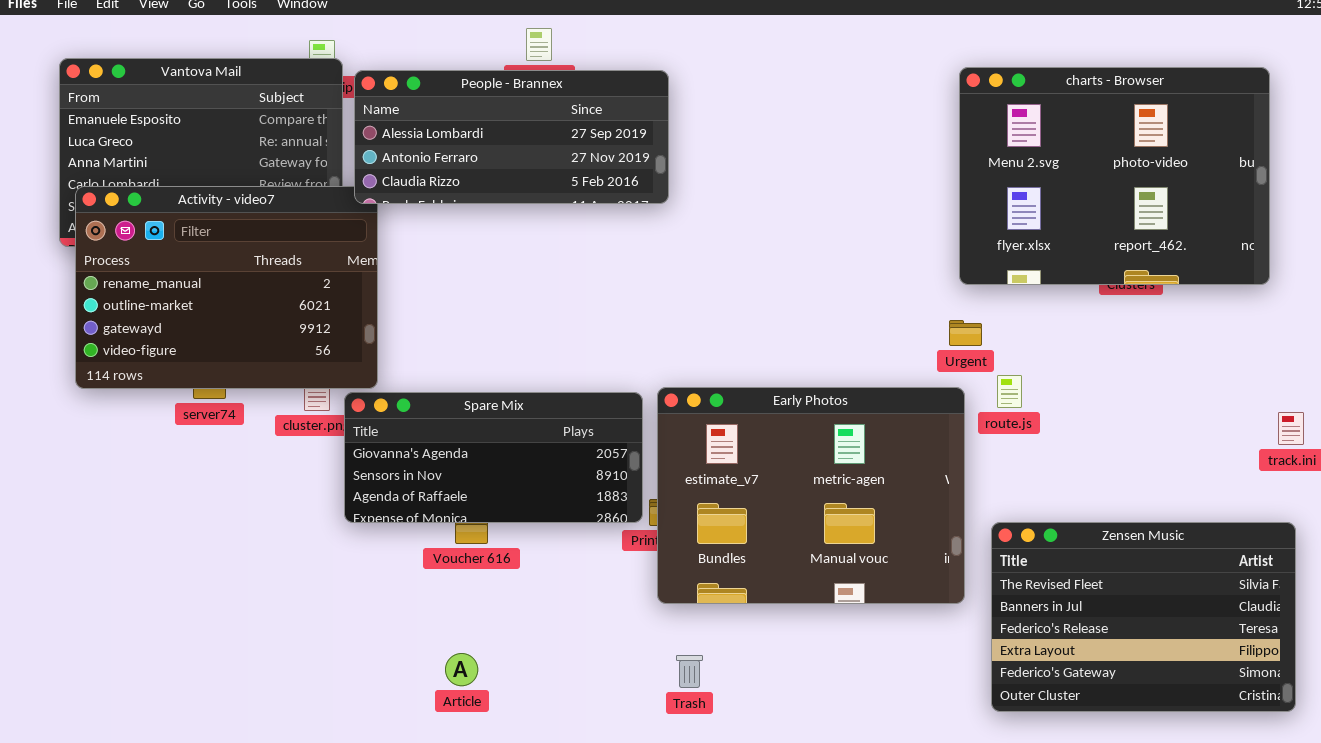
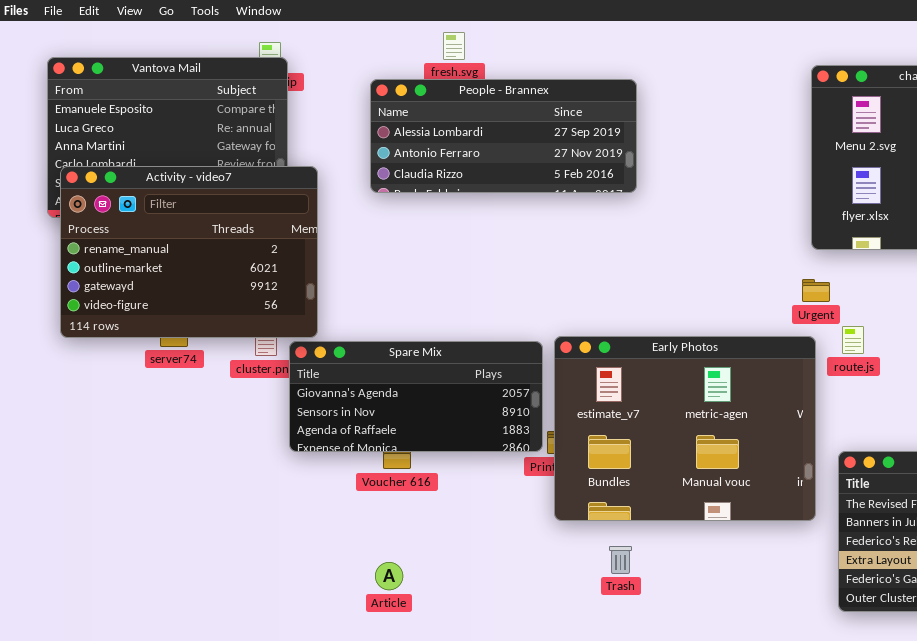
People - Brannex: [354,70,669,204] -> [370,79,637,193], moved
Trash: [676,655,703,688] -> [609,546,632,574], moved

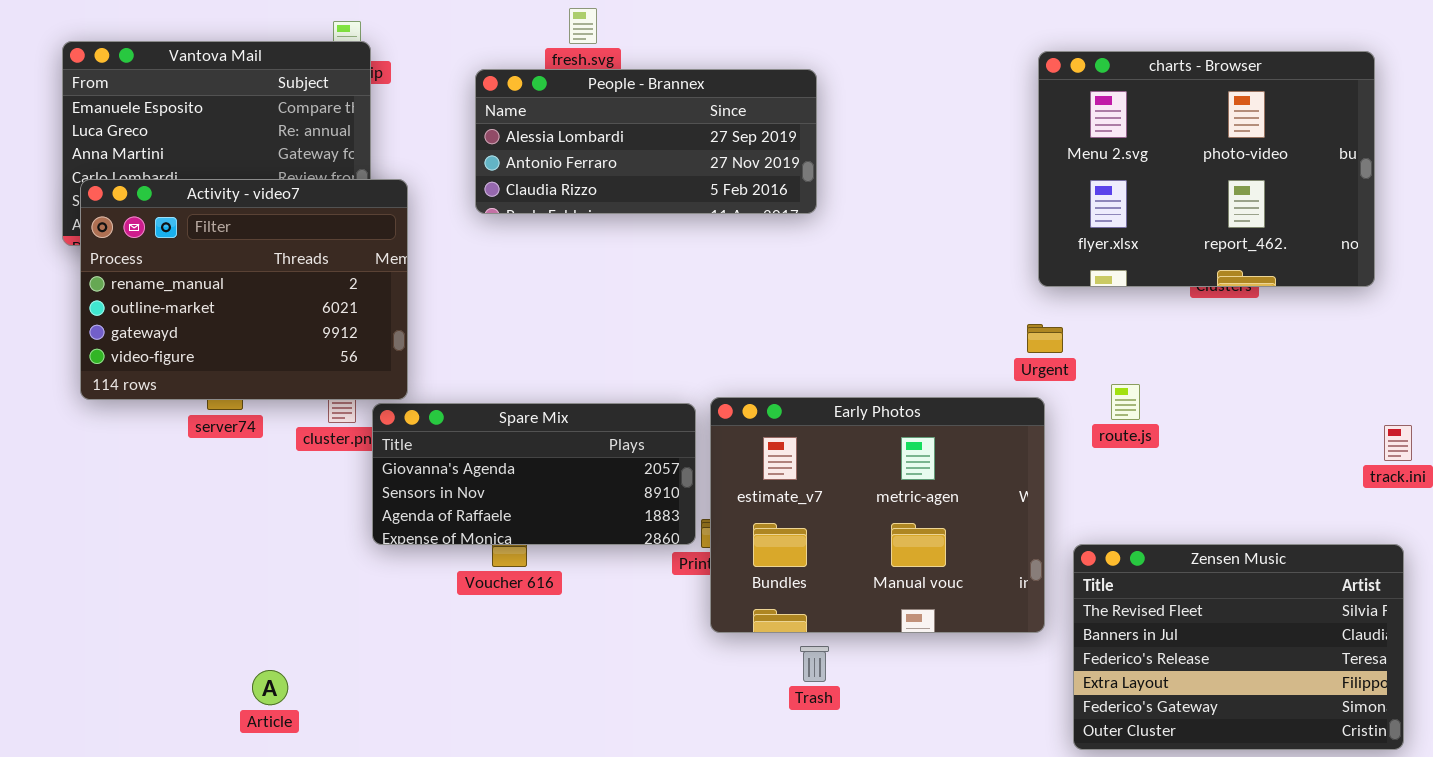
route.js: [842,326,864,354] -> [1111,384,1140,420], moved
Trash: [609,546,632,574] -> [800,646,829,682], moved
Article: [375,562,403,590] -> [252,670,288,705], moved

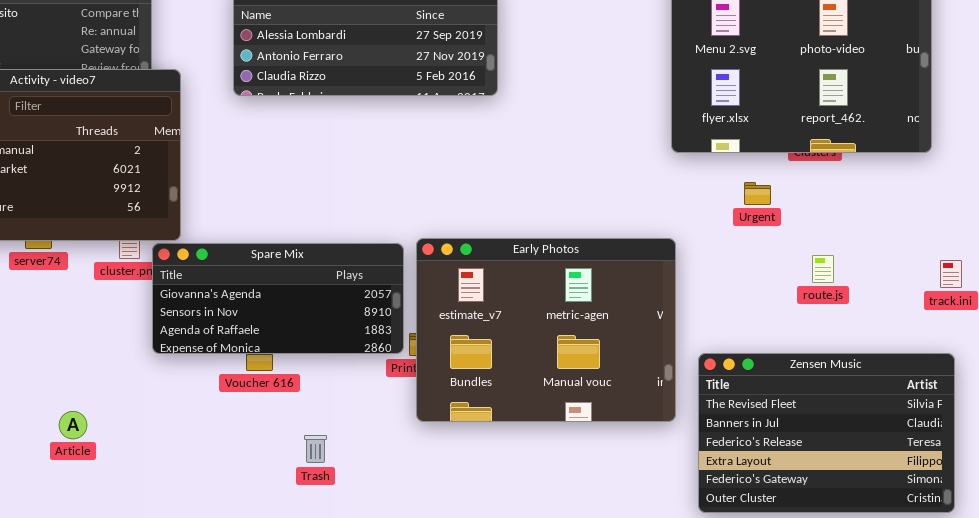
Urgent: [1027,324,1063,353] -> [744,182,771,205], moved
route.js: [1111,384,1140,420] -> [812,255,834,283], moved
Trash: [800,646,829,682] -> [304,435,327,463], moved
Article: [252,670,288,705] -> [59,411,87,439], moved

